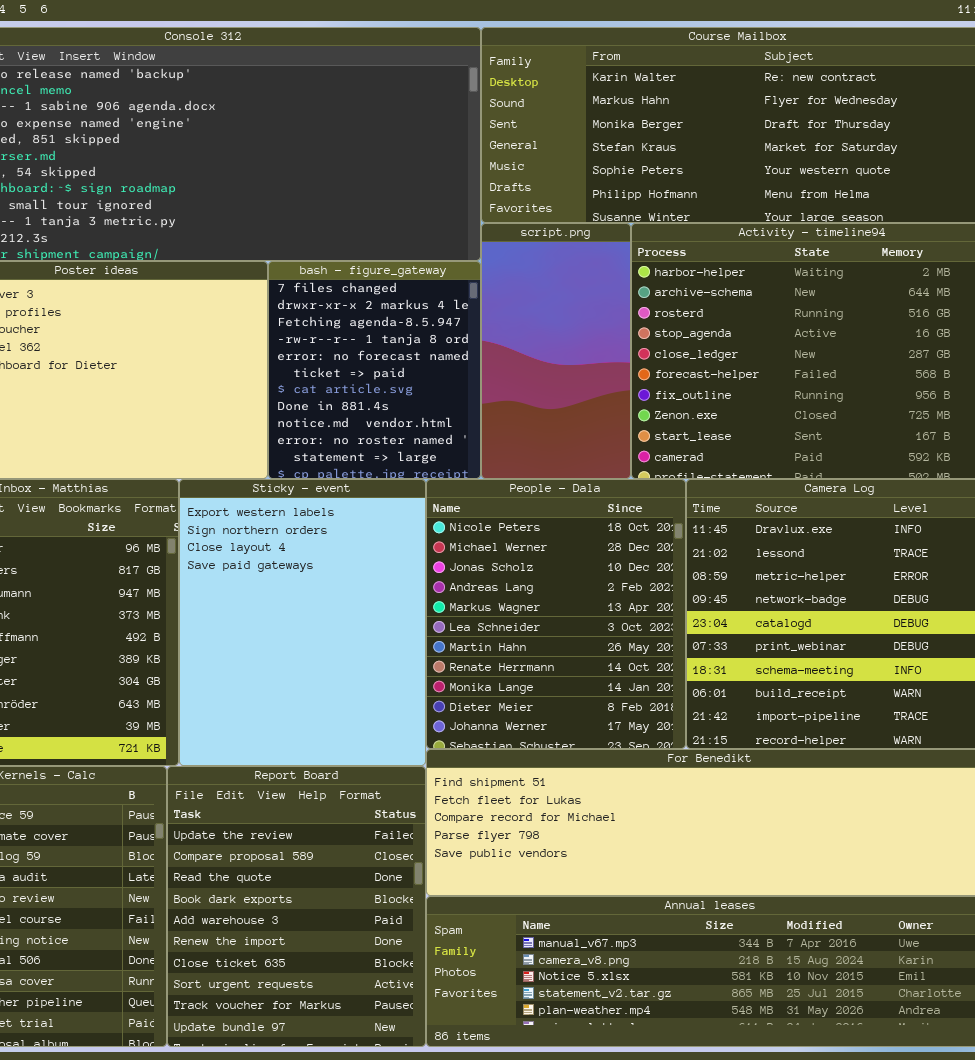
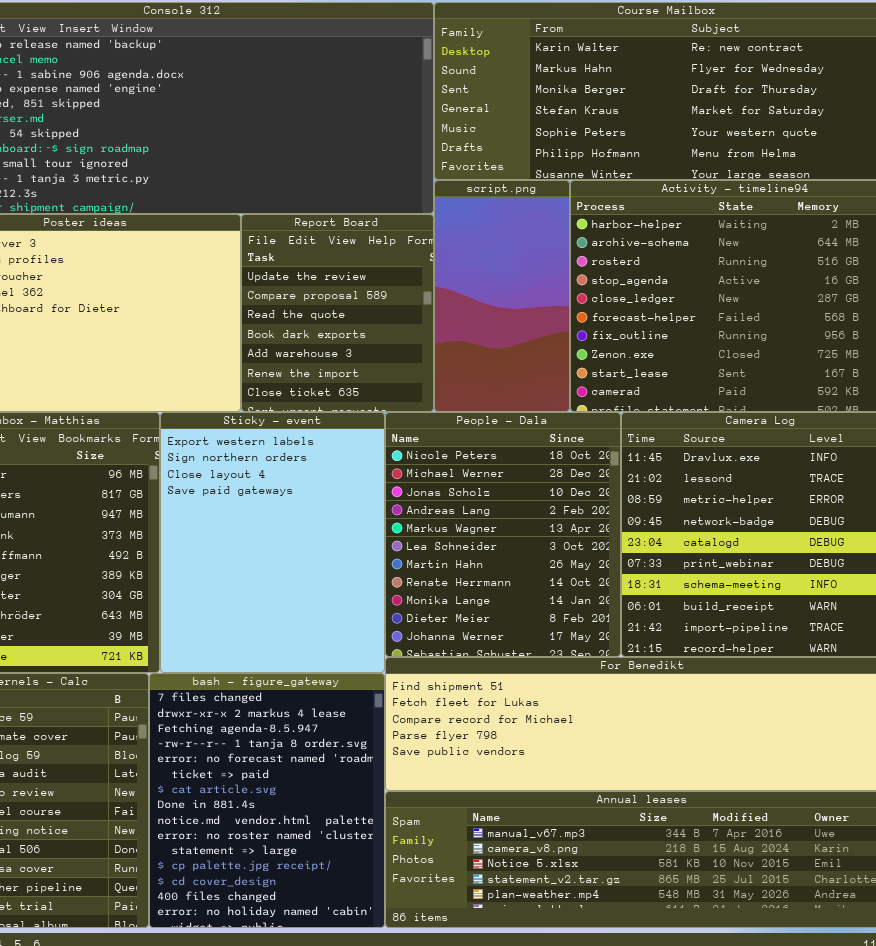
bash - figure_gateway: [268,261,481,479] -> [149,673,385,928], moved, resized
Report Board: [167,766,426,1047] -> [241,214,434,412], moved, resized

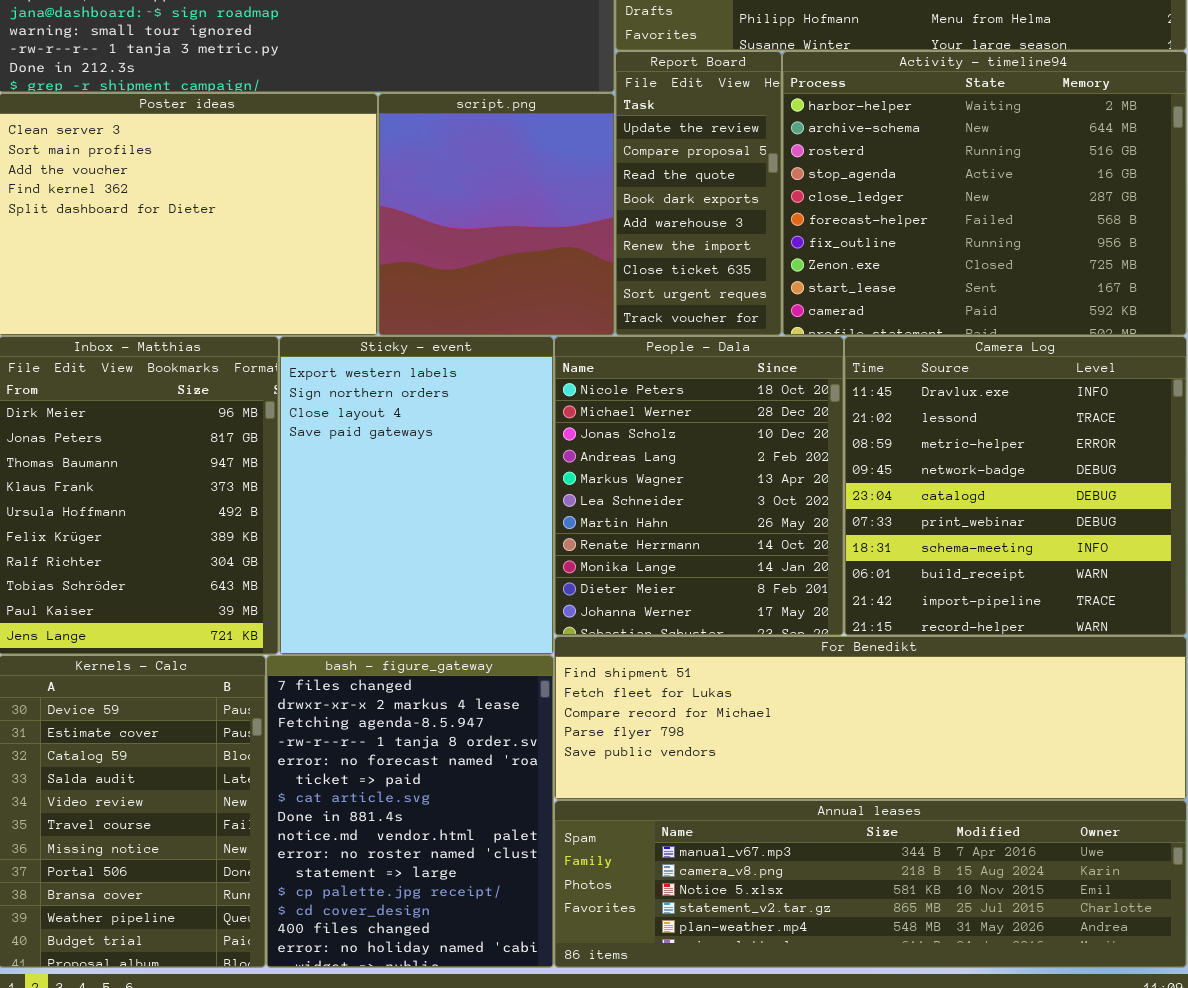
script.png: [434,180,570,412] -> [378,93,615,336], moved, resized
Report Board: [241,214,434,412] -> [615,51,782,336], moved, resized

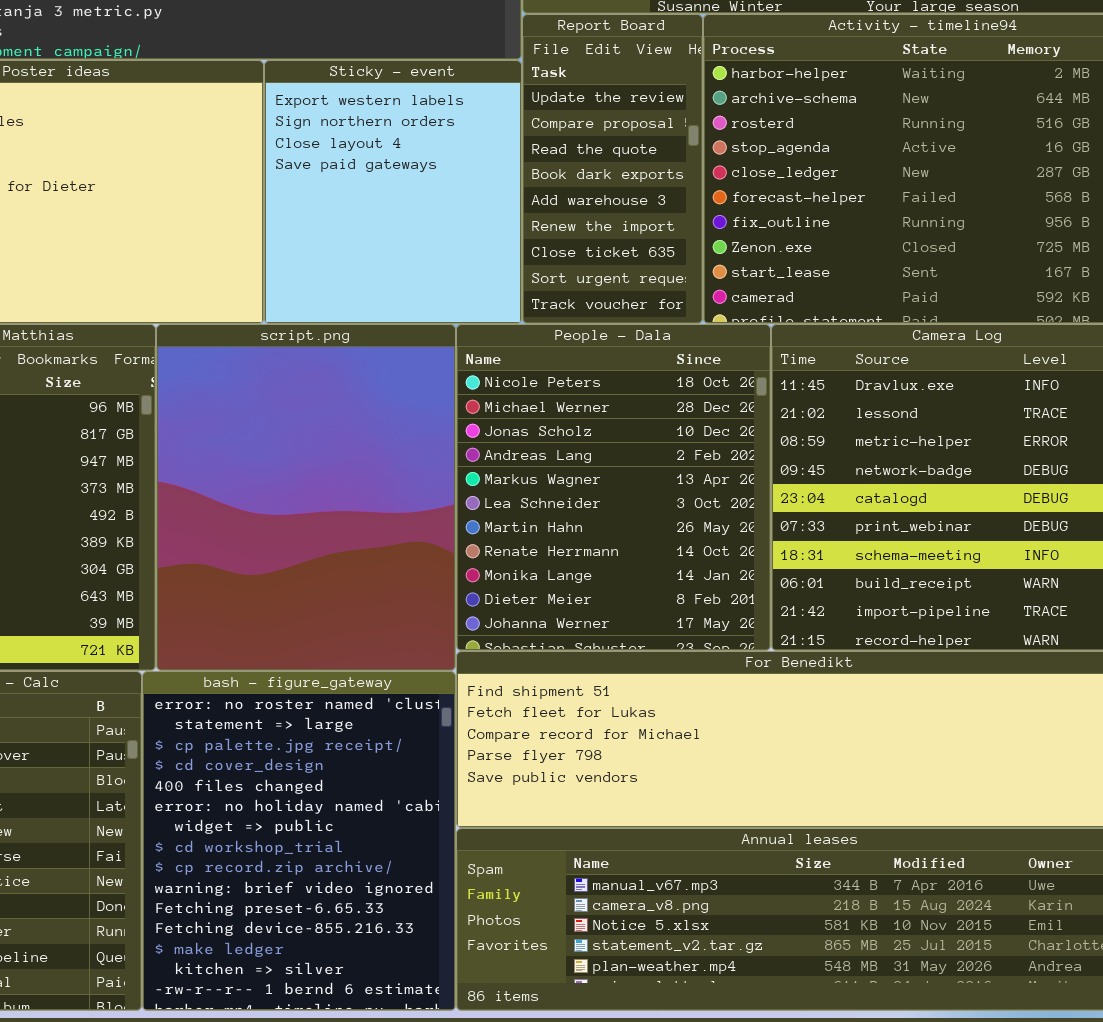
script.png: [378,93,615,336] -> [156,324,456,671], moved, resized
Sticky - event: [279,336,554,655] -> [264,60,522,324], moved, resized
bash - figure_gateway: [266,655,554,968] -> [142,671,456,1011], scrolled down 9 rows

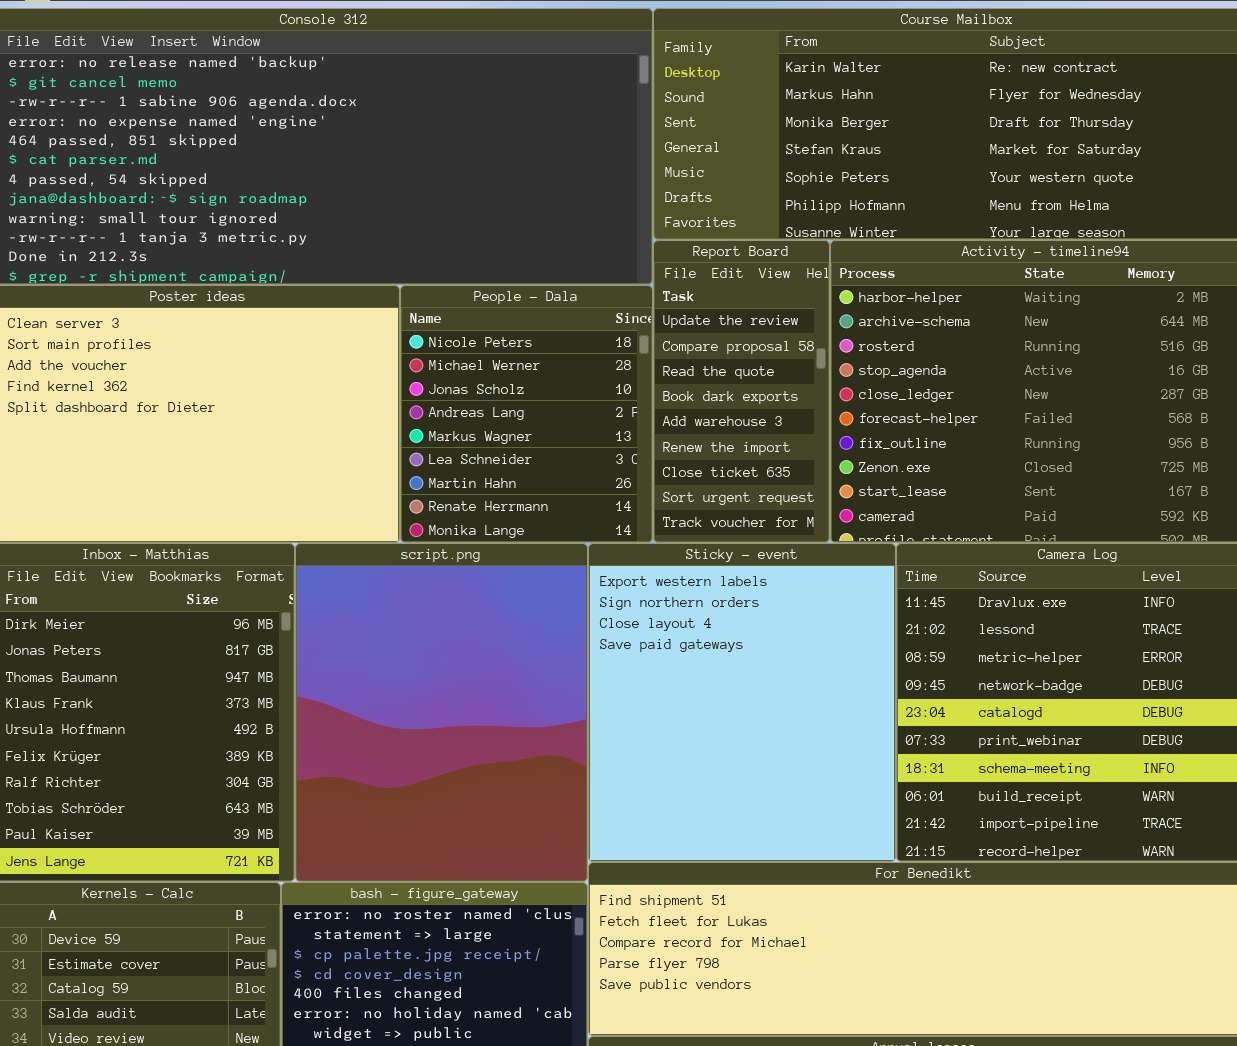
Sticky - event: [264,60,522,324] -> [588,543,896,862], moved, resized
People - Dala: [456,324,771,651] -> [400,285,653,543], moved, resized

